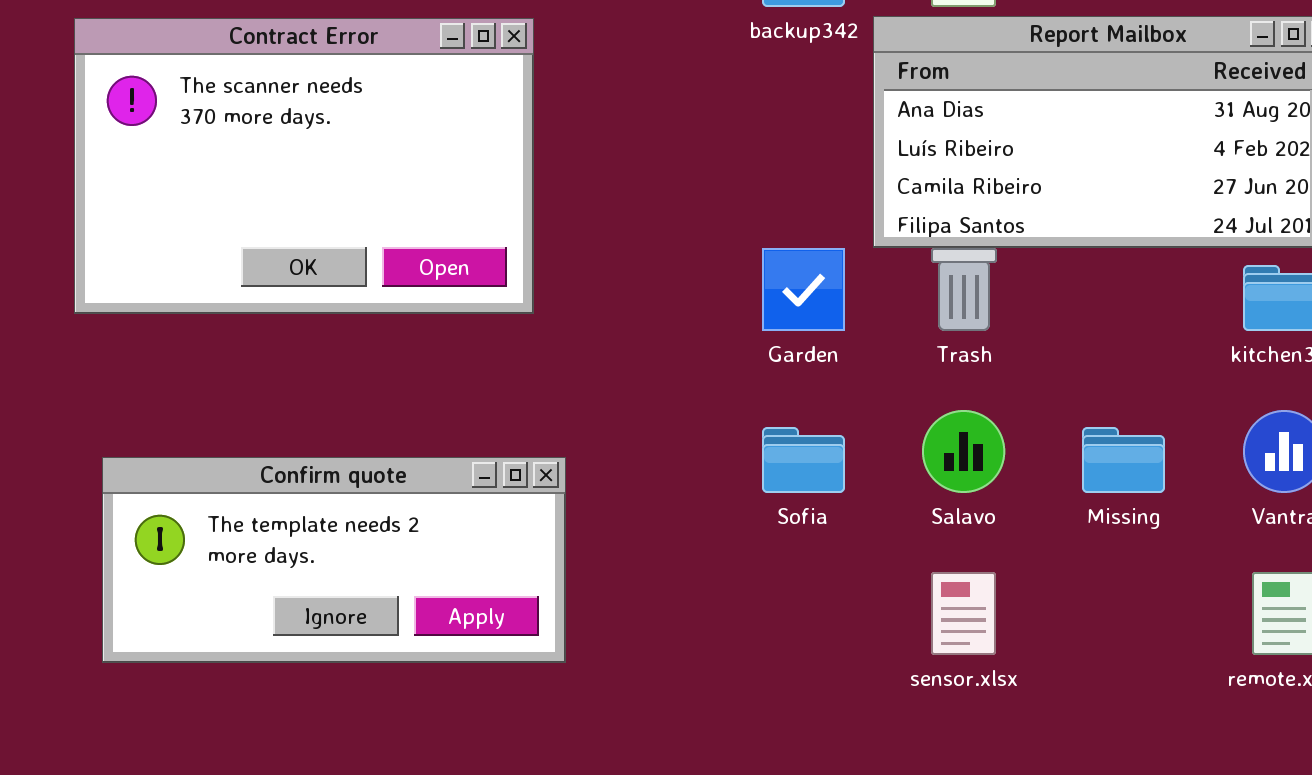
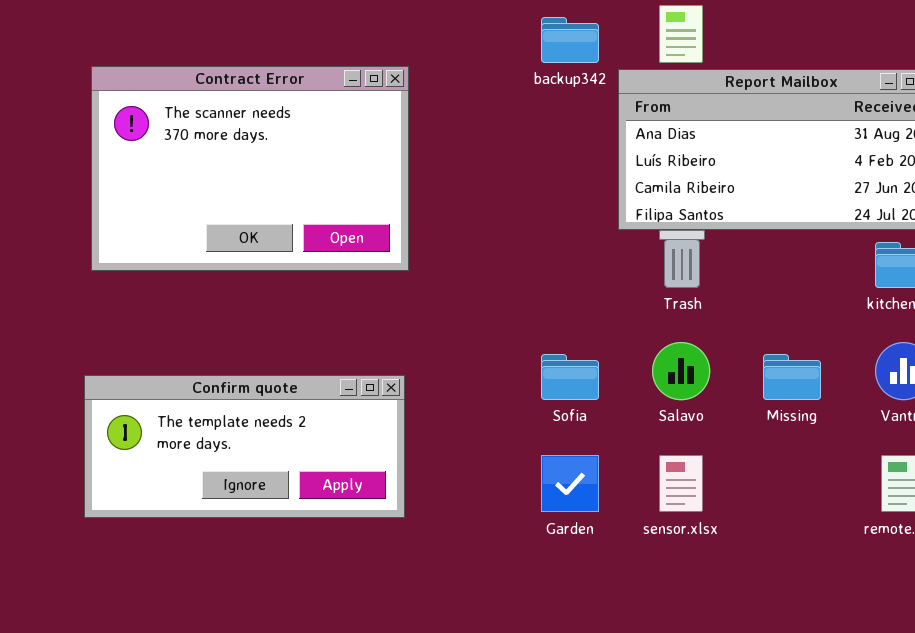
Contract Error: [74,18,534,314] -> [91,66,409,271], moved
Garden: [762,248,845,331] -> [541,455,599,512], moved

